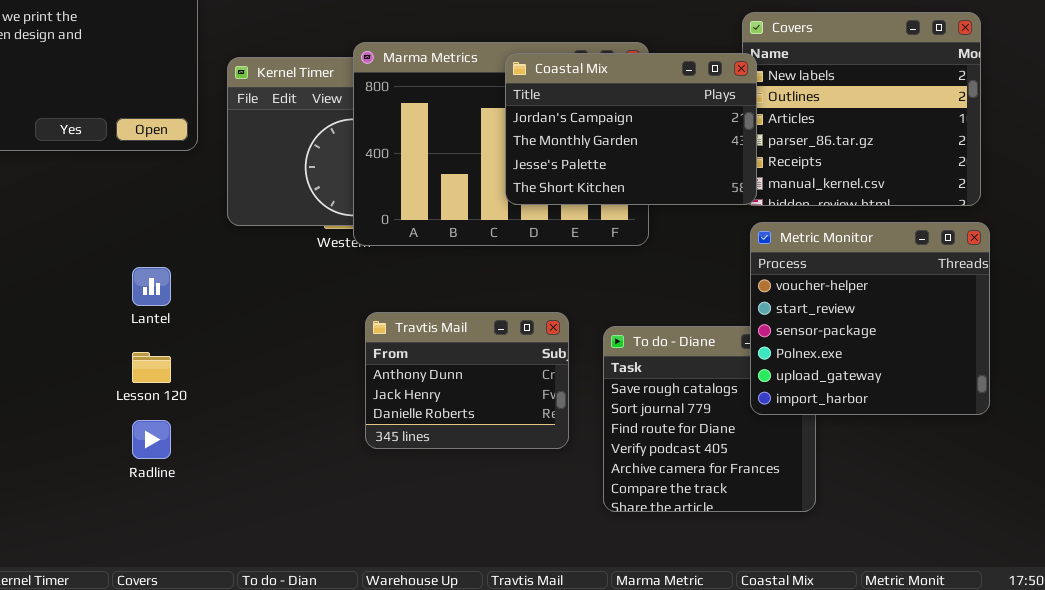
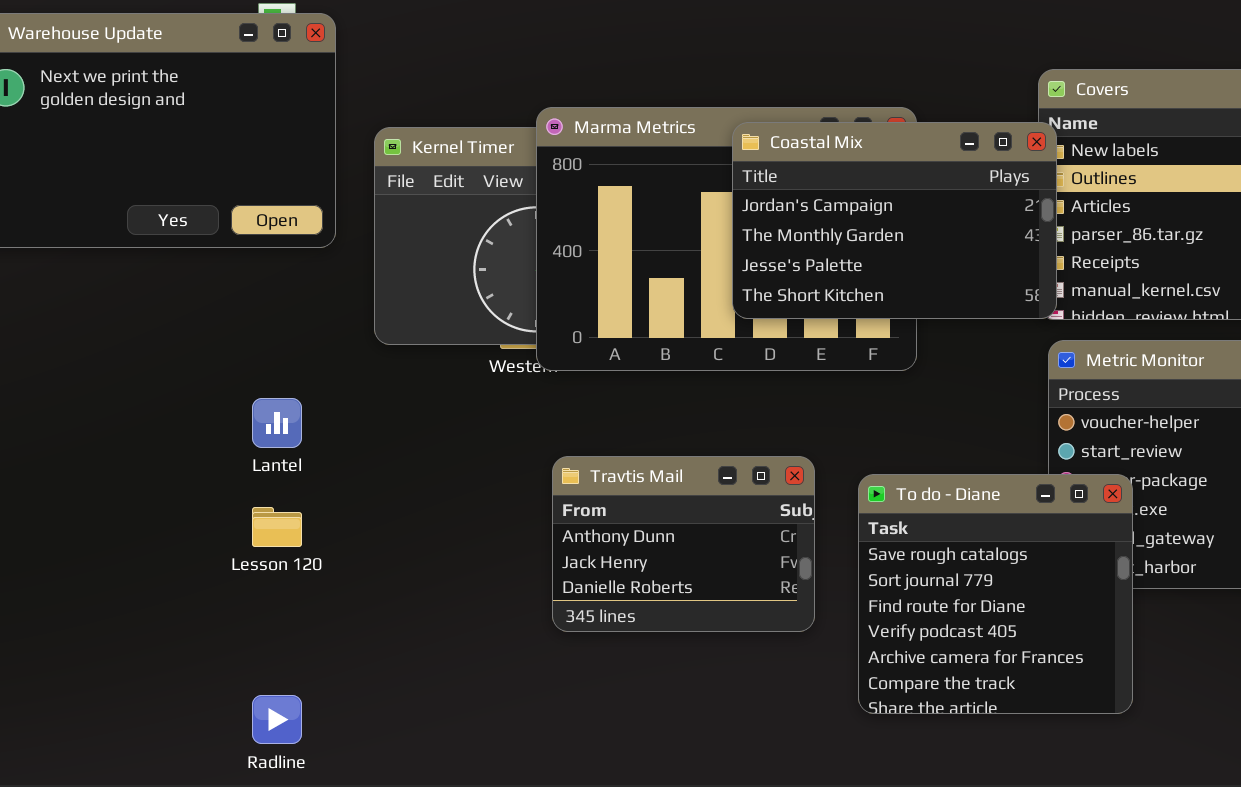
To do - Diane: [603,326,816,512] -> [858,474,1133,714], raised
Radline: [132,420,171,459] -> [252,695,302,744], moved

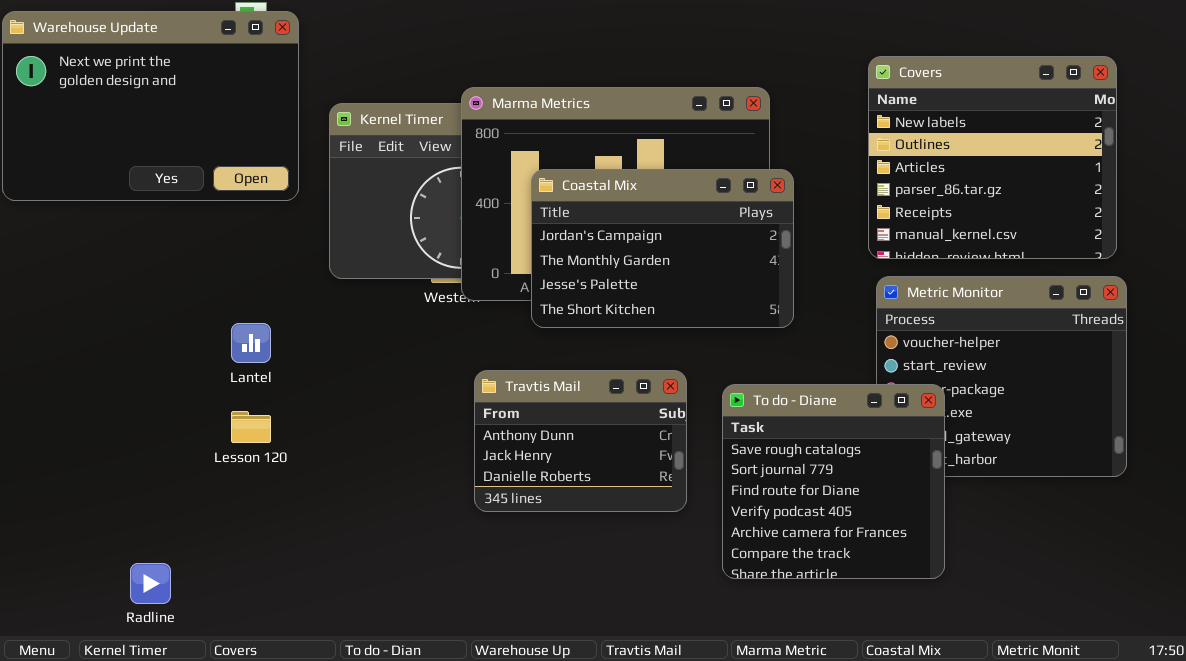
Coastal Mix: [732,122,1057,319] -> [531,169,794,328], moved
Radline: [252,695,302,744] -> [130,563,171,604], moved

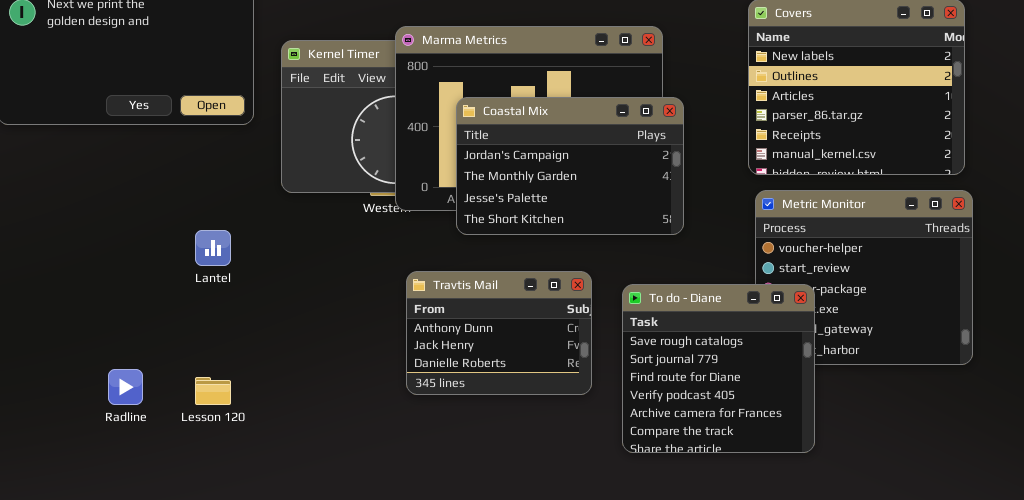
Lesson 120: [231,411,271,443] -> [195,377,231,405], moved
Radline: [130,563,171,604] -> [108,369,143,405], moved

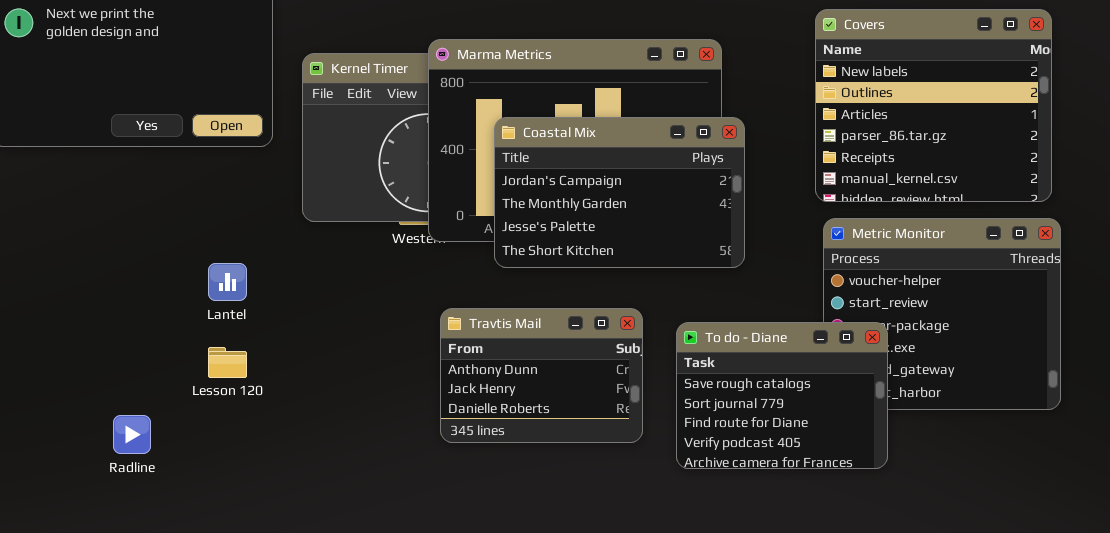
To do - Diane: [622,284,815,453] -> [676,322,888,469], resized
Lesson 120: [195,377,231,405] -> [208,347,247,378], moved

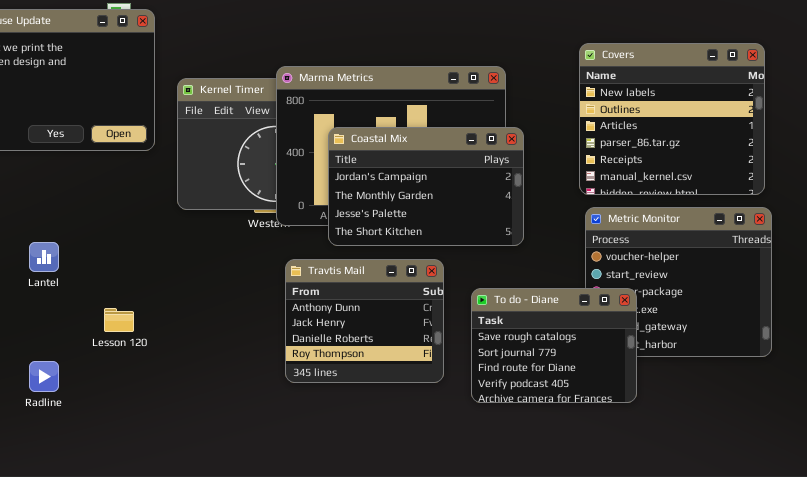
Lantel: [208,263,247,301] -> [29,242,59,272], moved
Travtis Mail: [440,308,643,443] -> [285,259,444,383], resized

